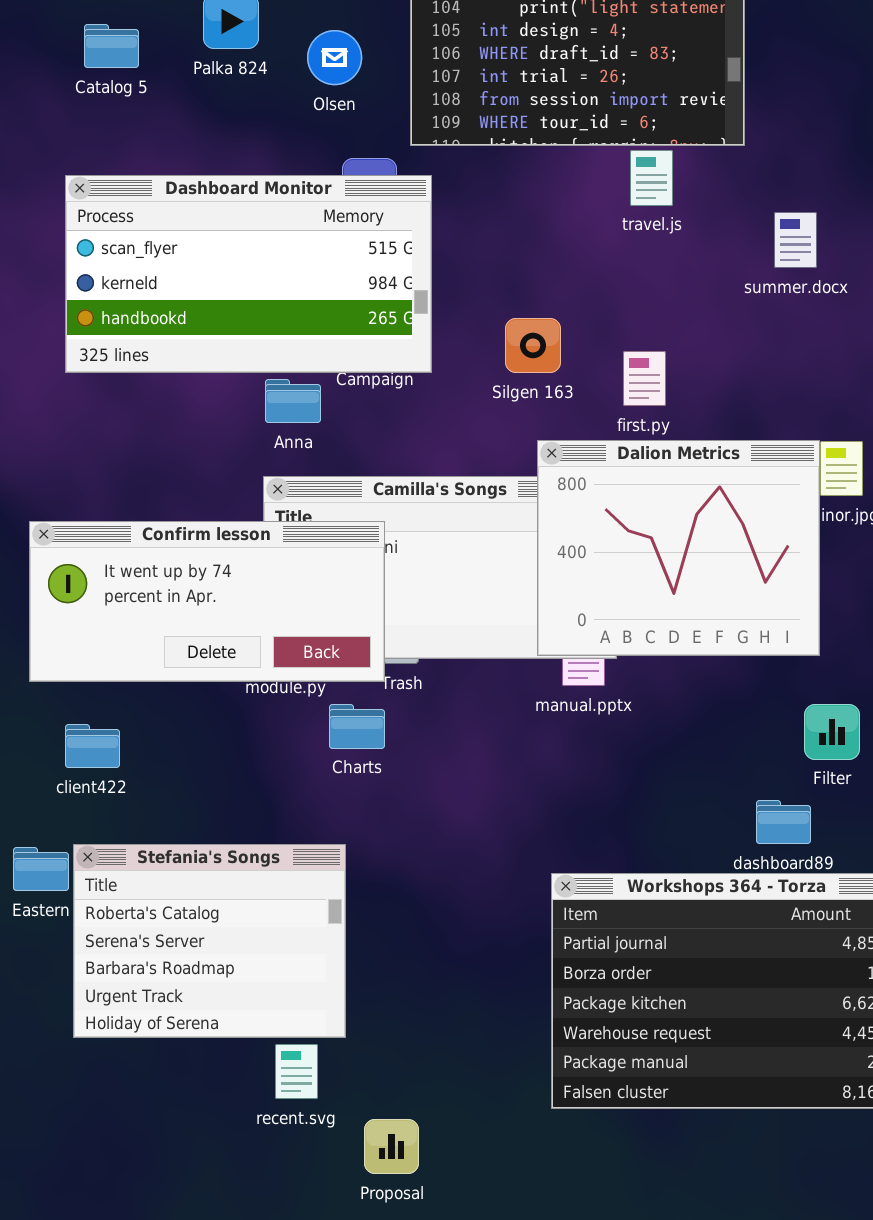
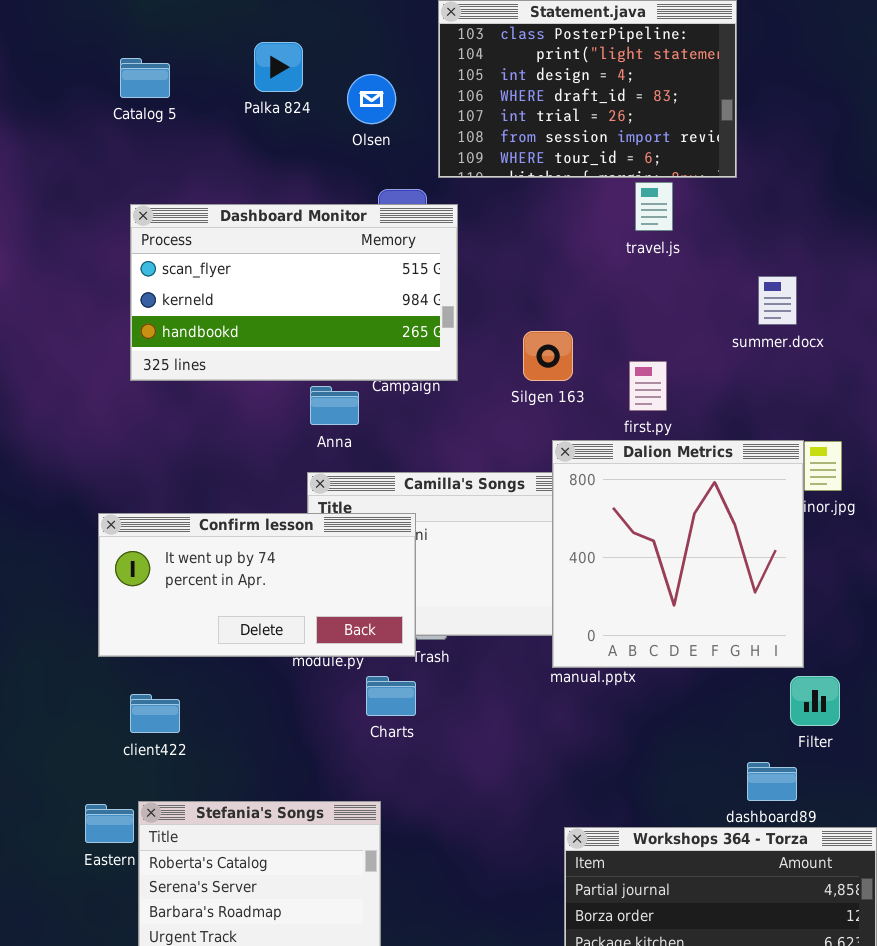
Catalog 5: [84,24,139,68] -> [120,58,170,98], moved
summer.docx: [774,212,817,268] -> [758,276,797,325], moved
Dalion Metrics: [537,440,820,656] -> [552,440,804,668], resized

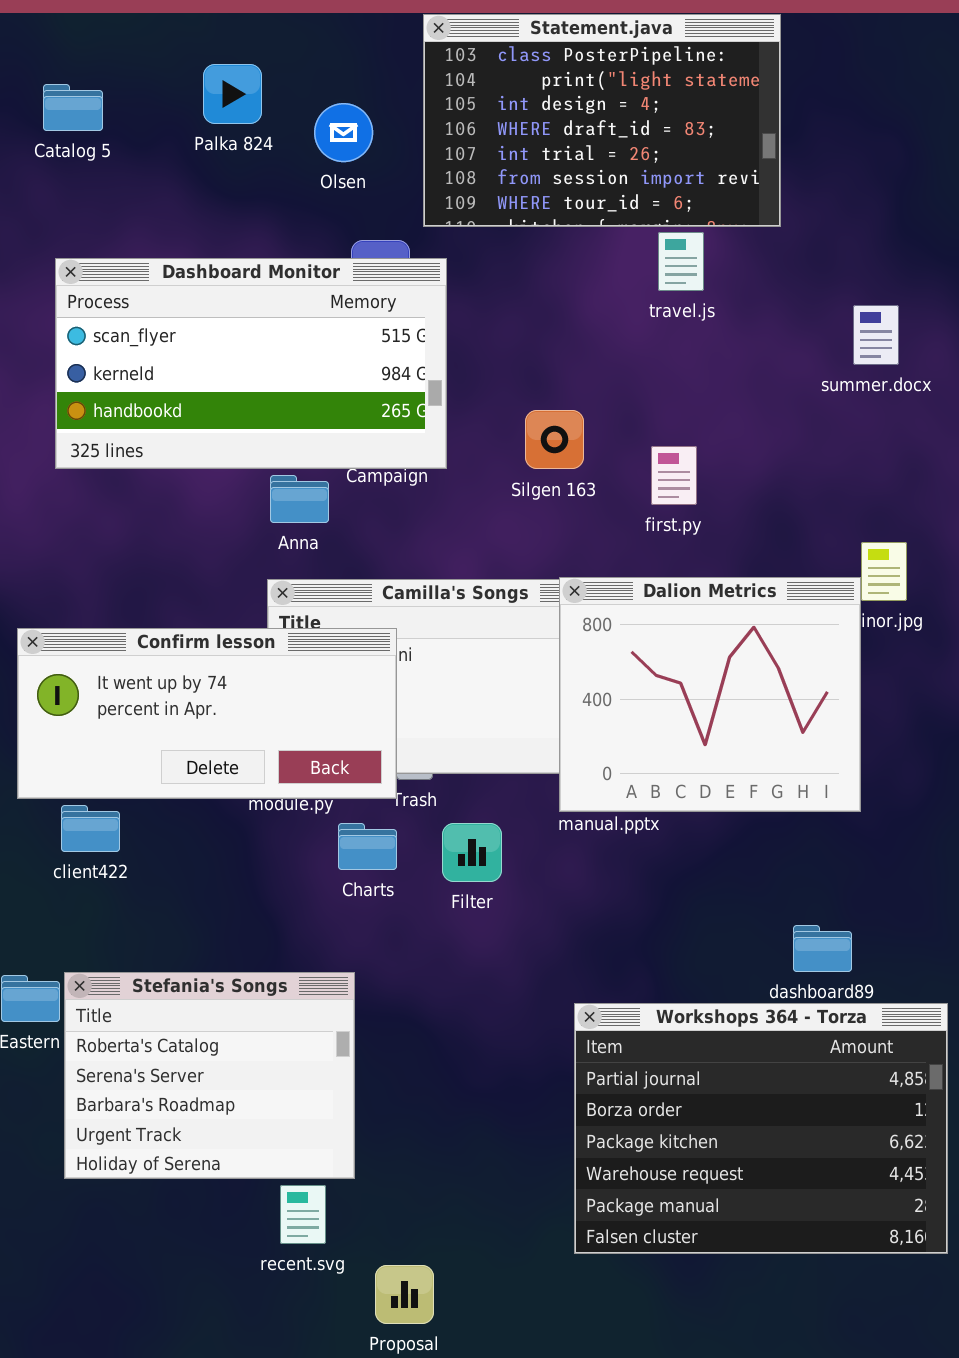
summer.docx: [758,276,797,325] -> [853,305,899,365], moved
Dalion Metrics: [552,440,804,668] -> [559,577,861,812], resized
Filter: [790,676,840,726] -> [442,823,502,882], moved
client422: [130,694,180,733] -> [61,805,120,852], moved

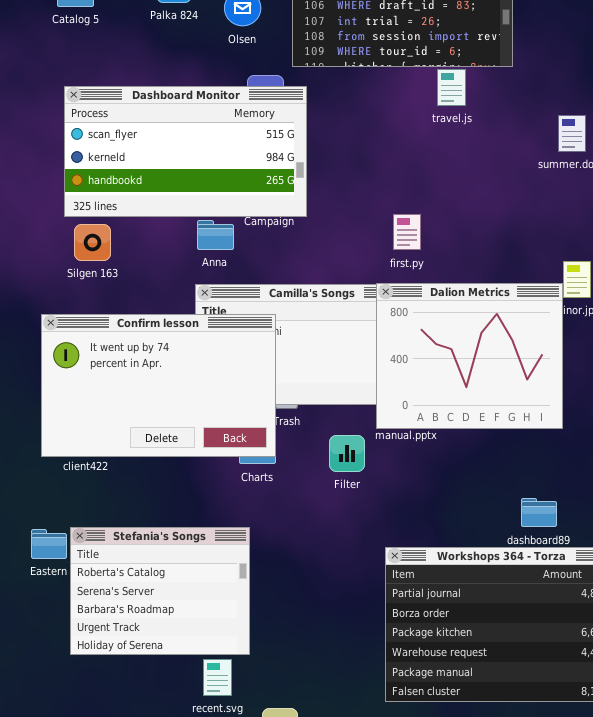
Silgen 163: [525,410,584,469] -> [74,224,111,261], moved
first.py: [651,446,697,505] -> [393,214,421,250], moved
Confirm lesson: [17,628,397,799] -> [41,314,276,457], resized
Filter: [442,823,502,882] -> [329,435,365,472], moved

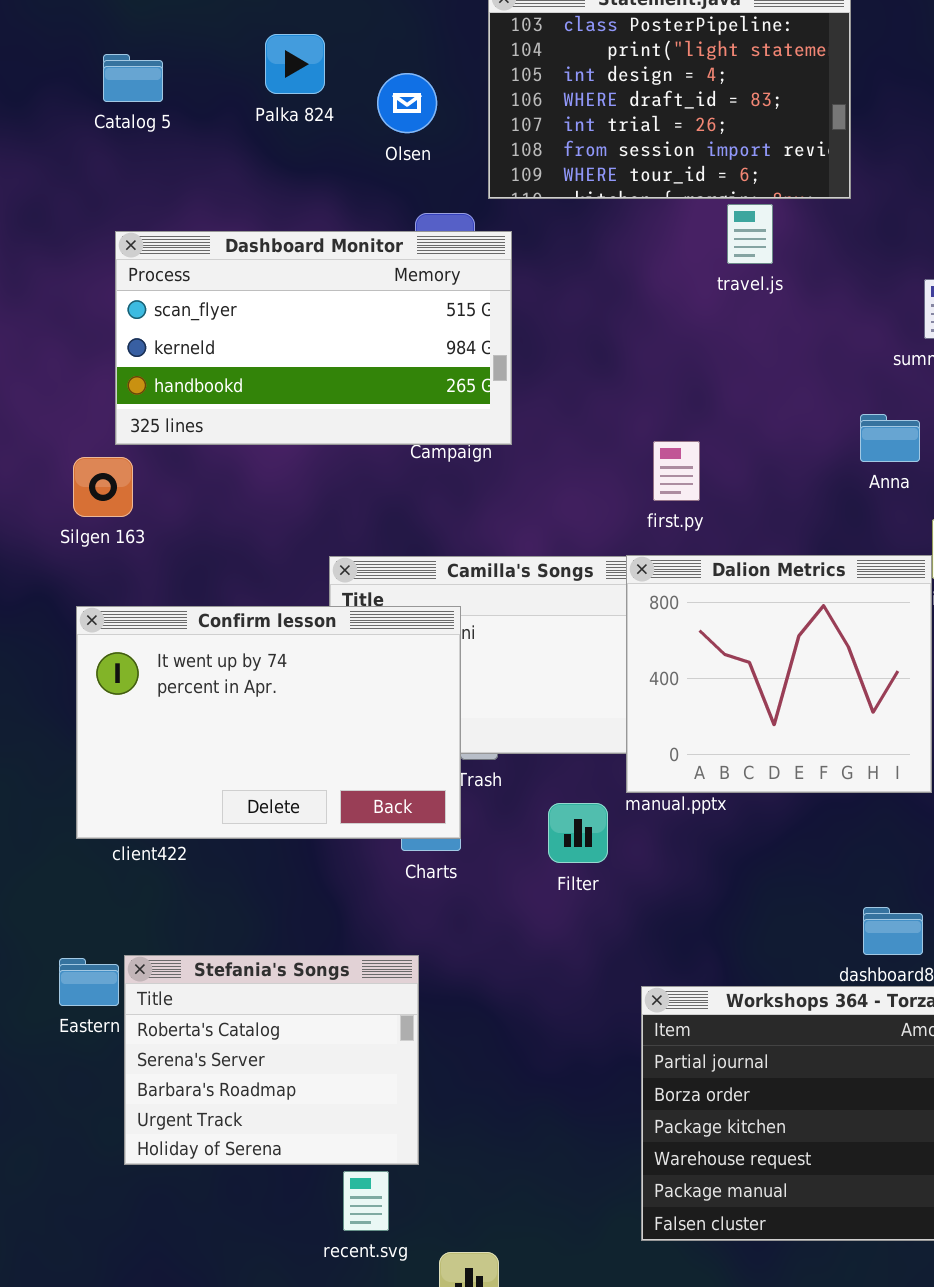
Anna: [197,220,234,250] -> [860,414,920,462], moved
Silgen 163: [74,224,111,261] -> [73,457,133,517], moved

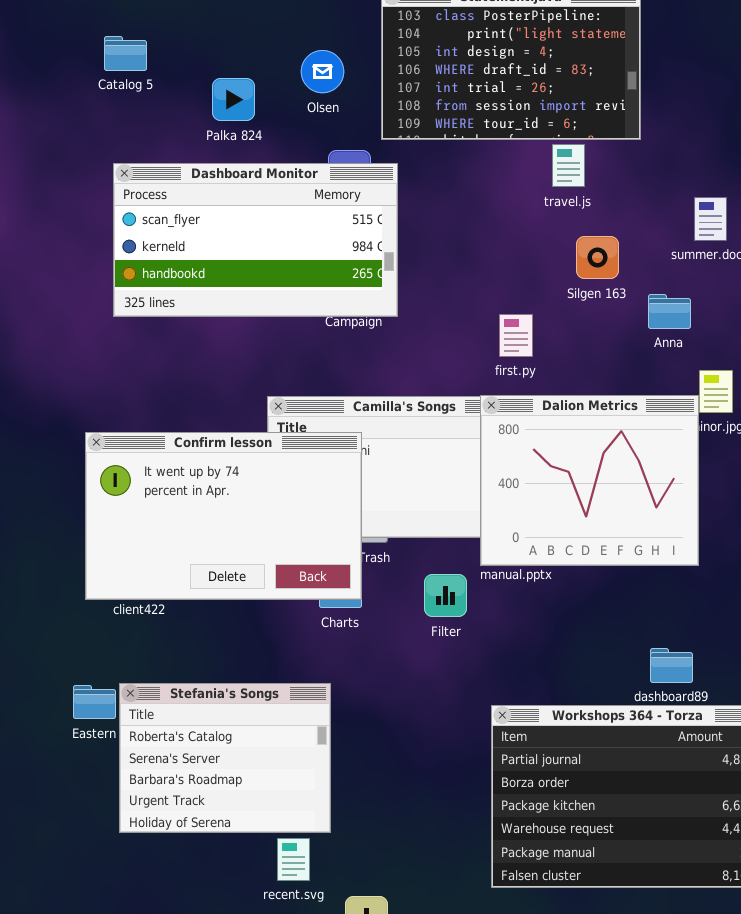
Palka 824: [265,34,325,94] -> [212,78,255,121], moved
Silgen 163: [73,457,133,517] -> [576,236,619,279], moved

